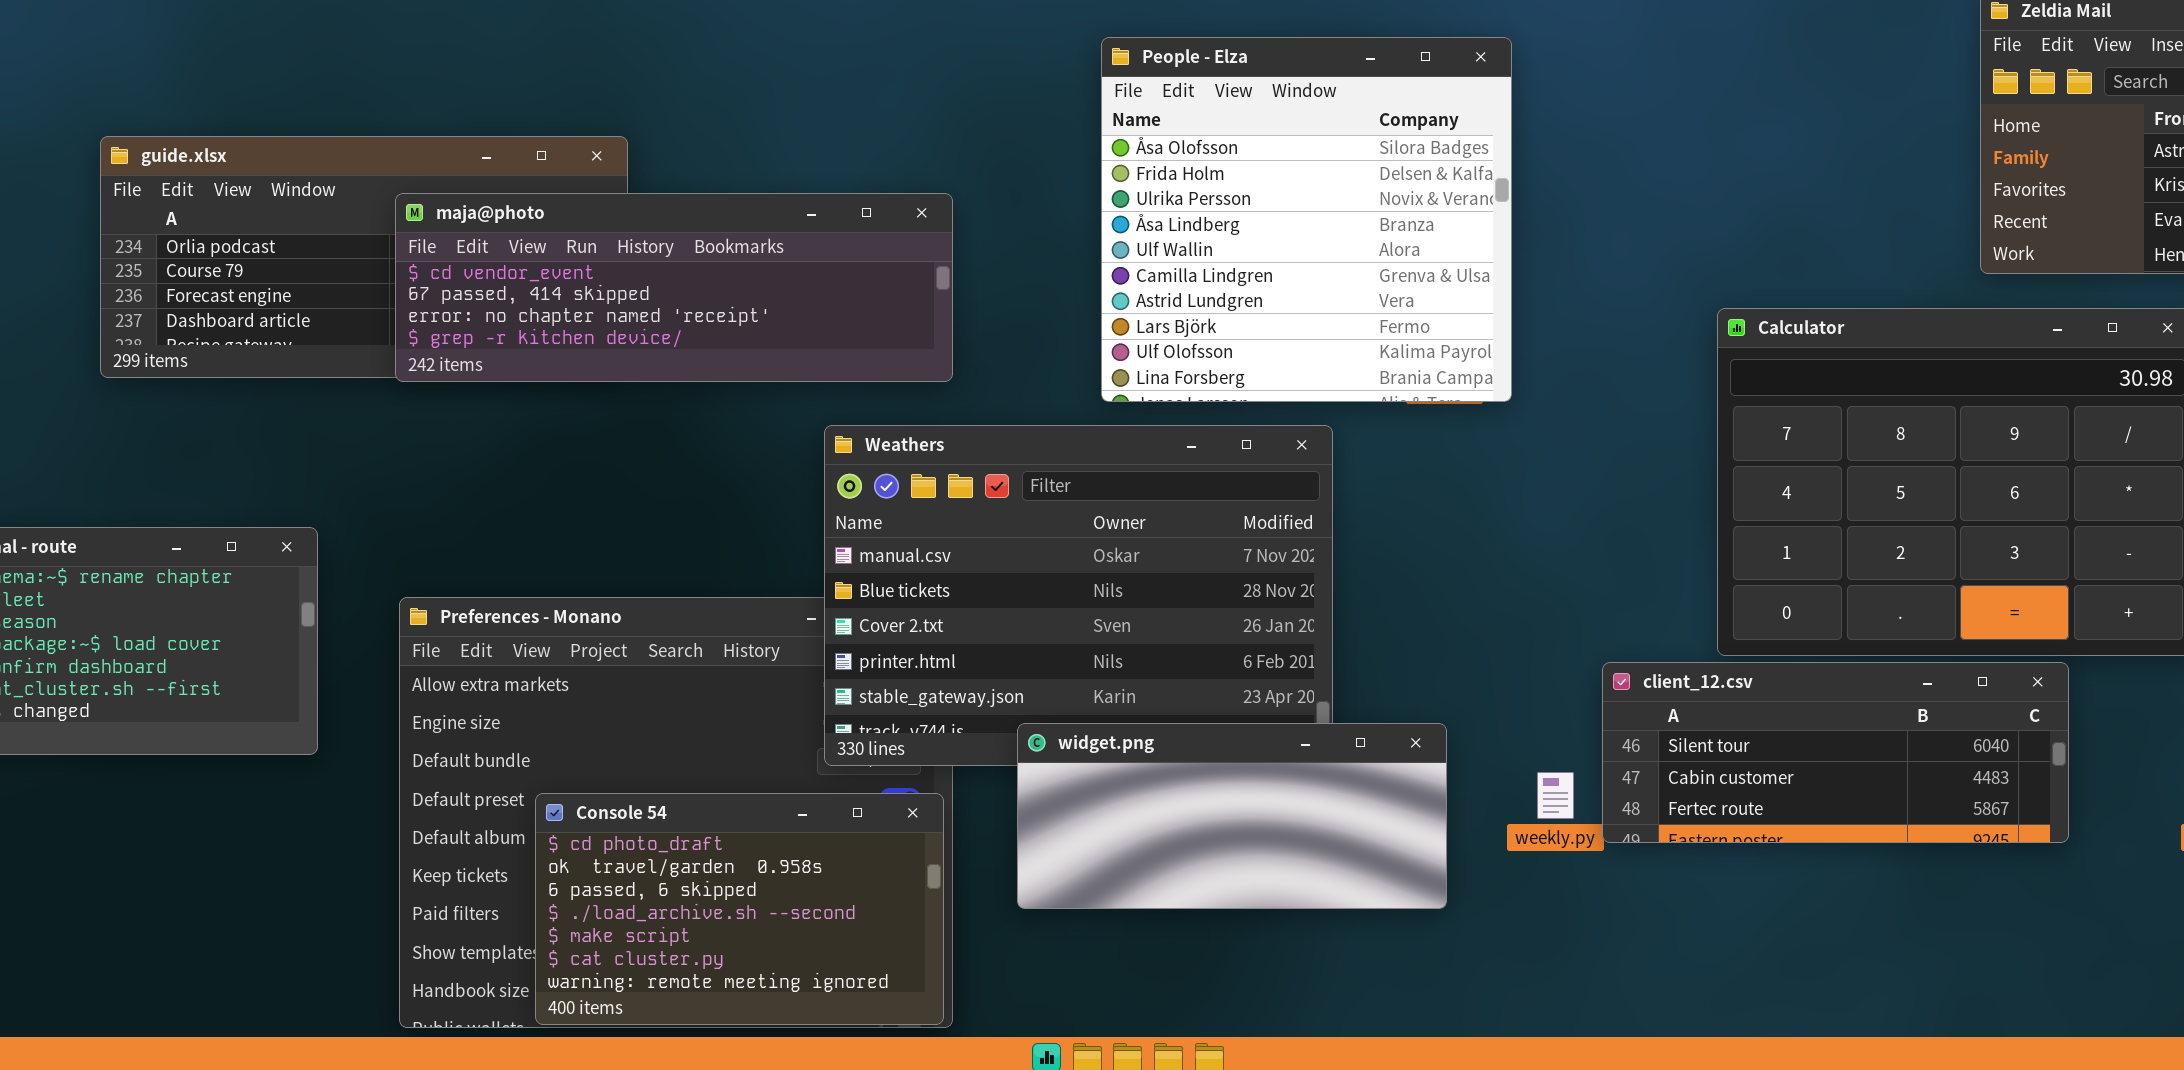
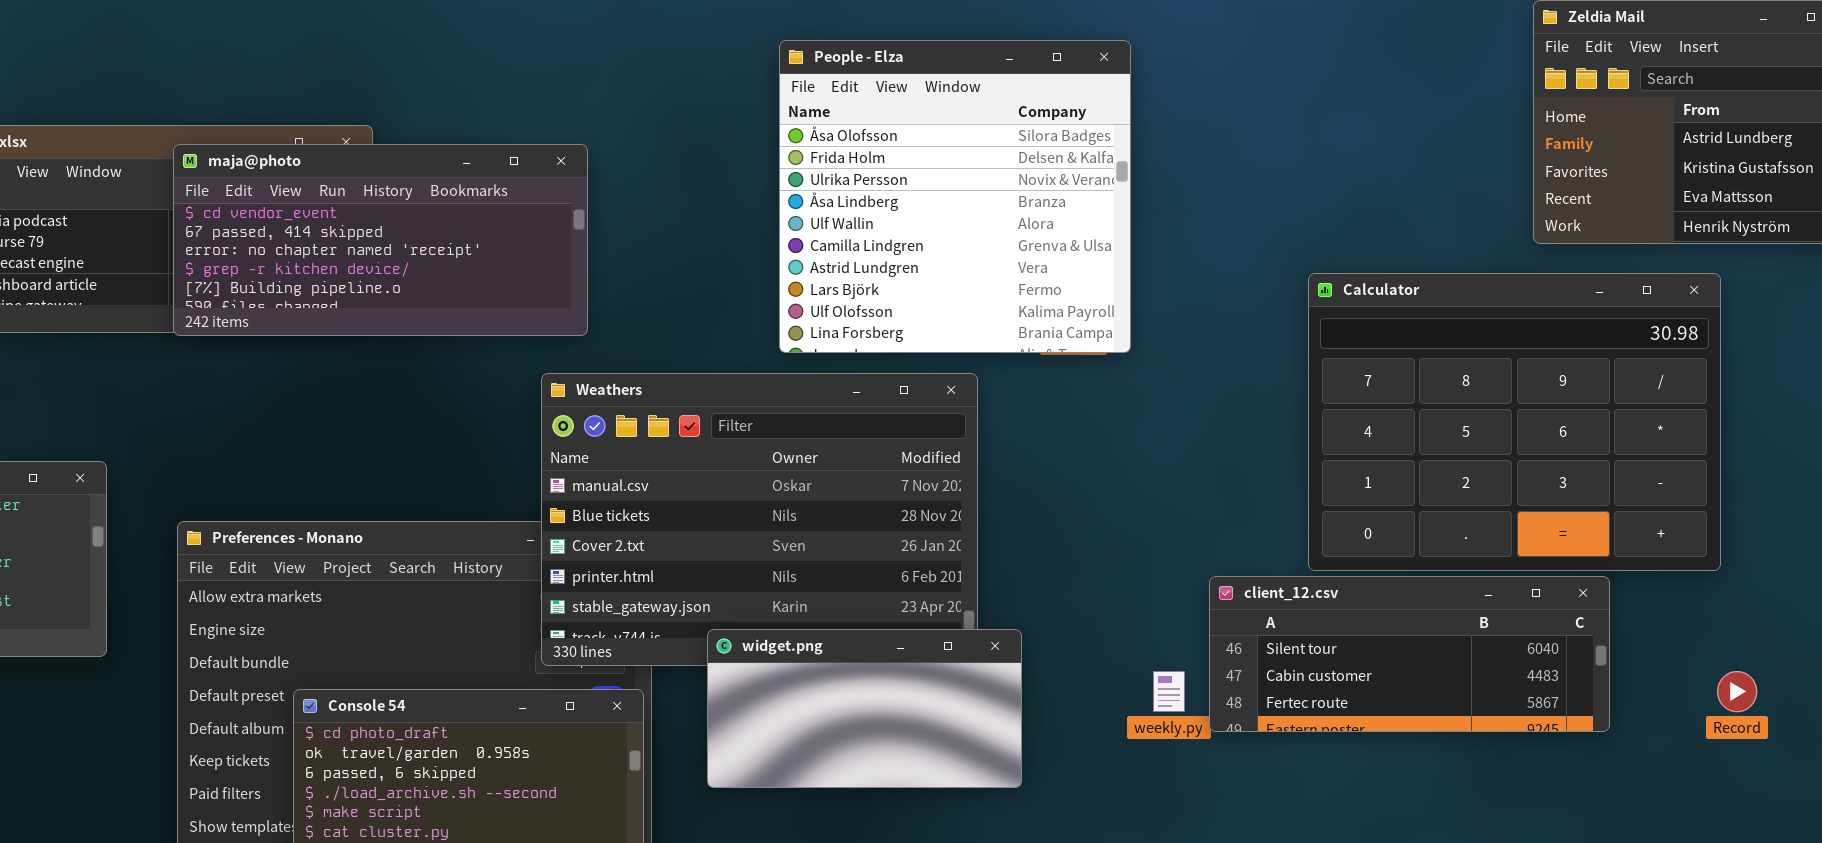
maja@photo: [395,193,953,382] -> [173,144,588,336], resized
widget.png: [1017,723,1447,909] -> [707,629,1022,788], resized

